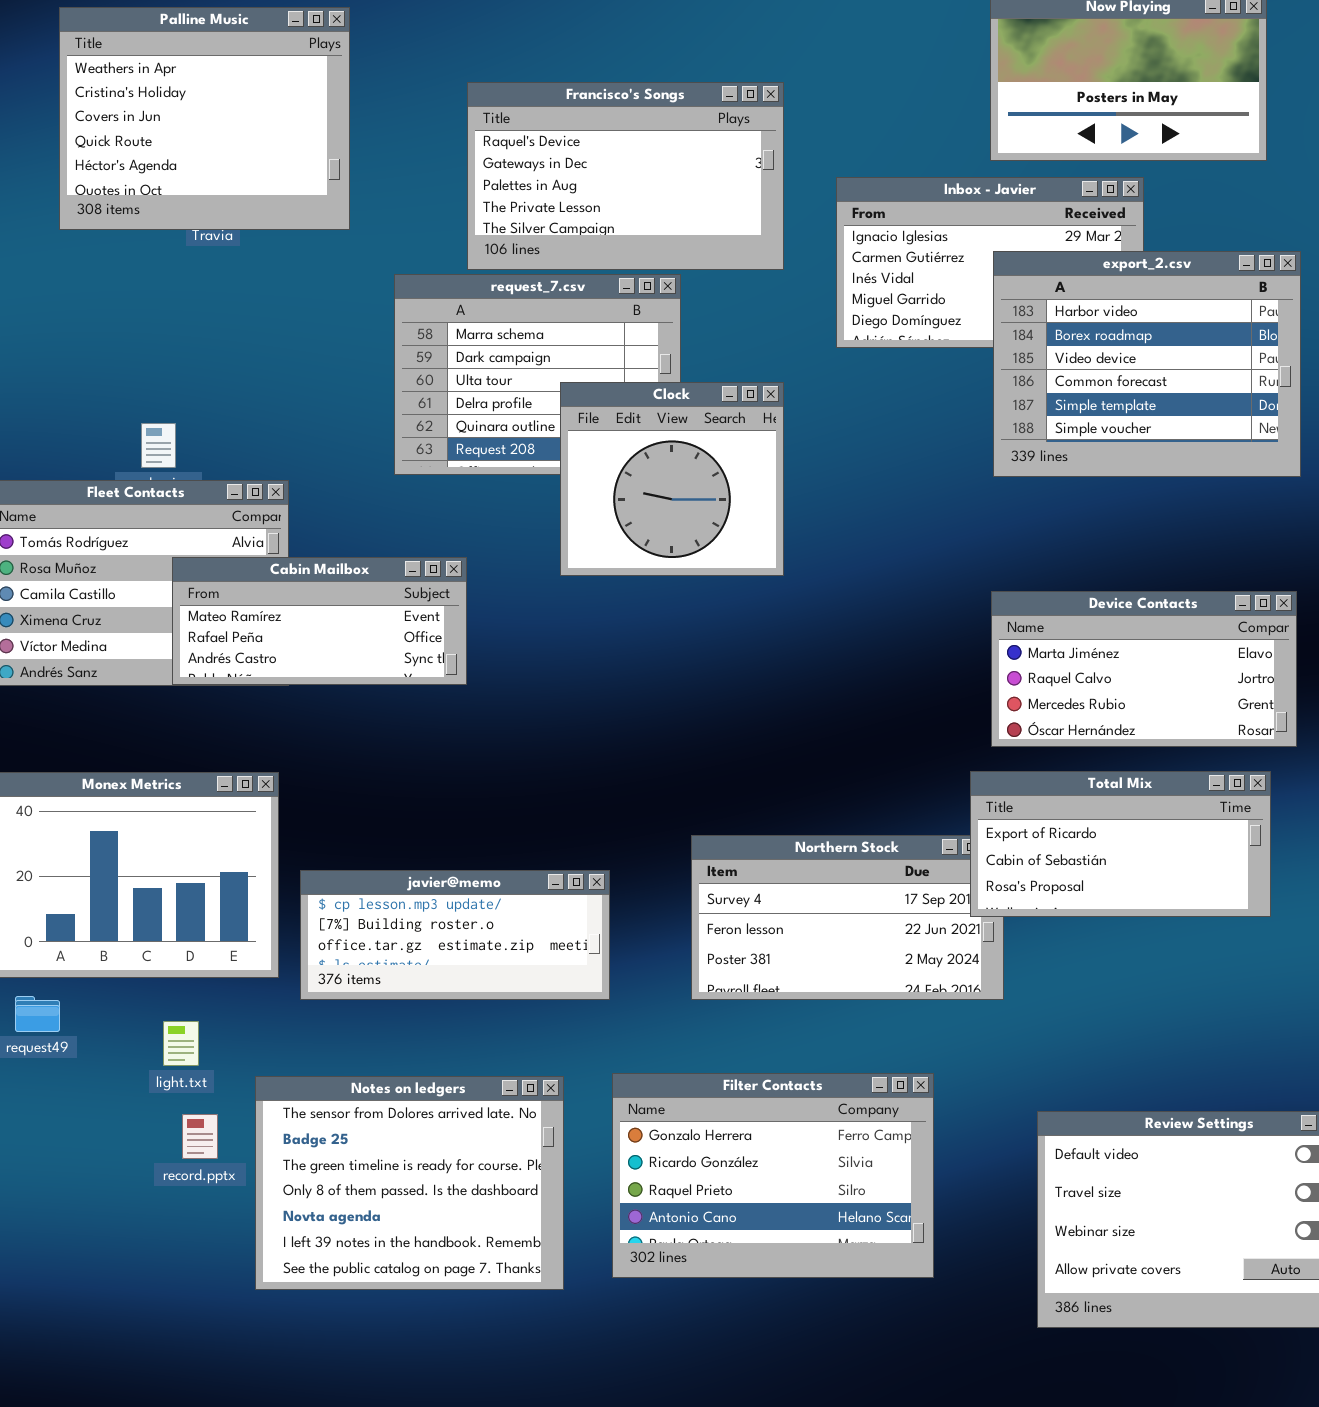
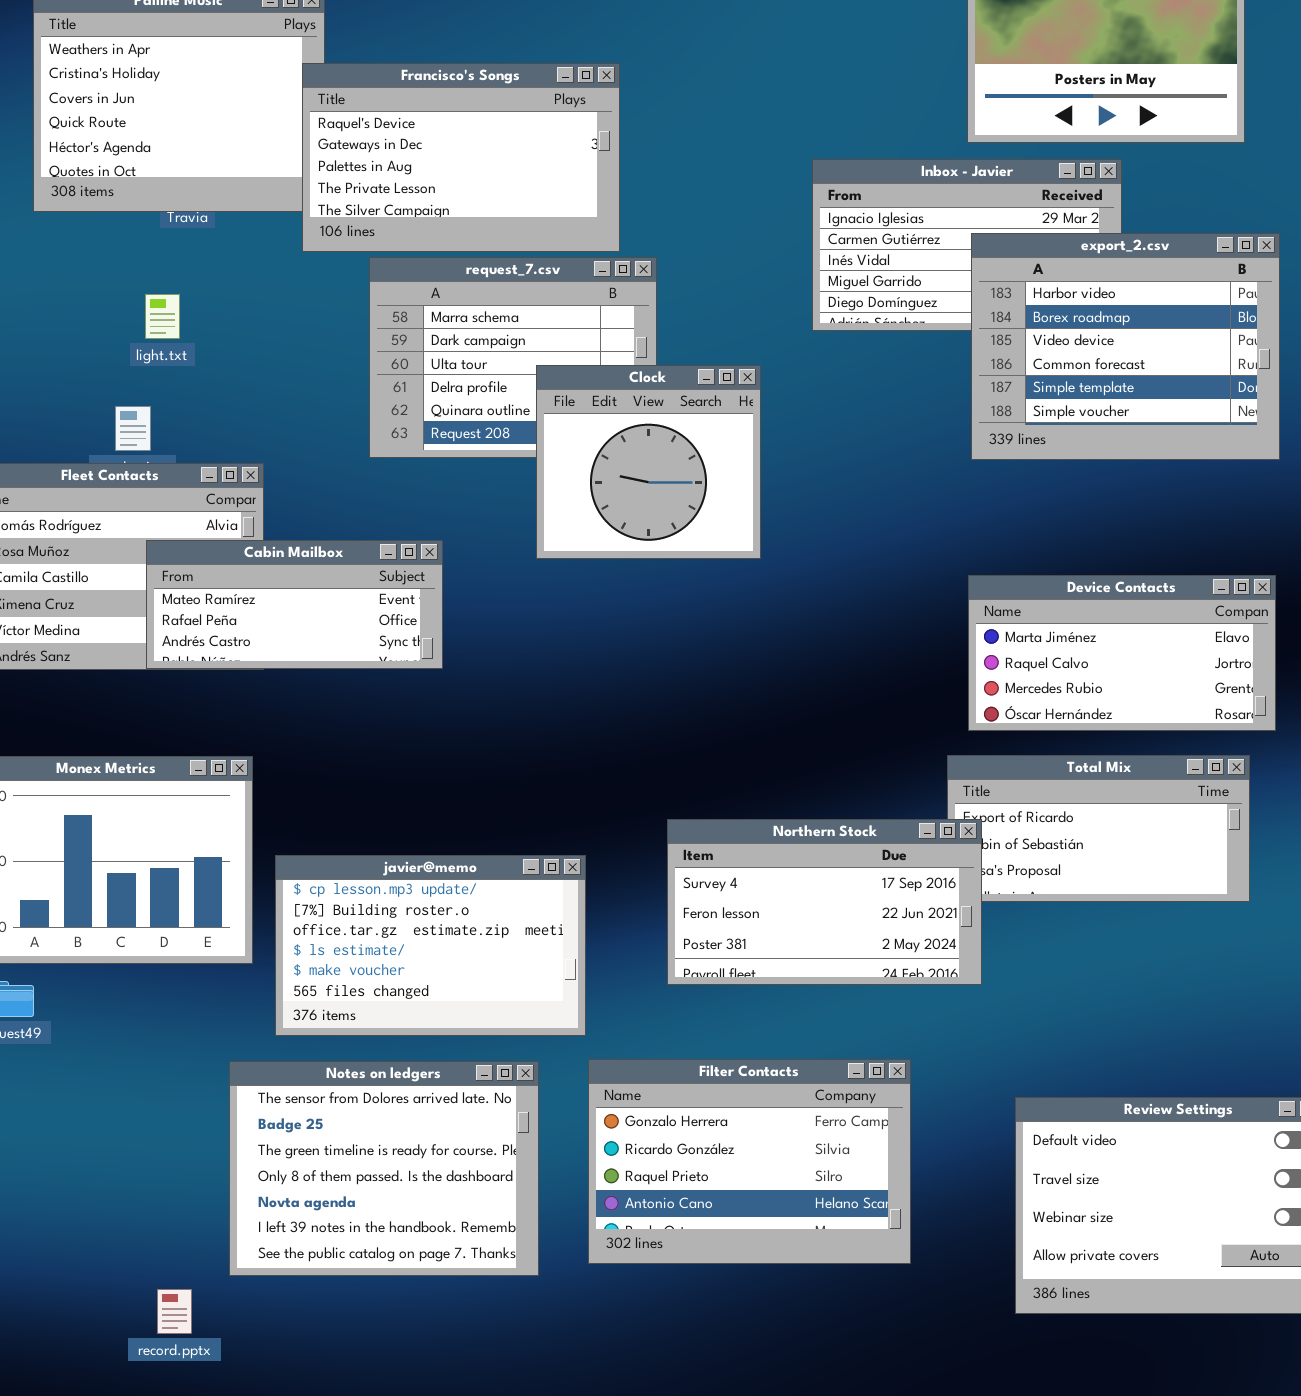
Francisco's Songs: [467,82,784,270] -> [302,63,620,252], moved
Northern Stock: [691,835,1004,1000] -> [667,819,982,985], raised
javier@memo: [300,870,610,1000] -> [275,855,586,1036], resized
light.txt: [163,1021,199,1066] -> [145,294,180,339], moved
record.pptx: [182,1114,218,1159] -> [157,1289,192,1334], moved

